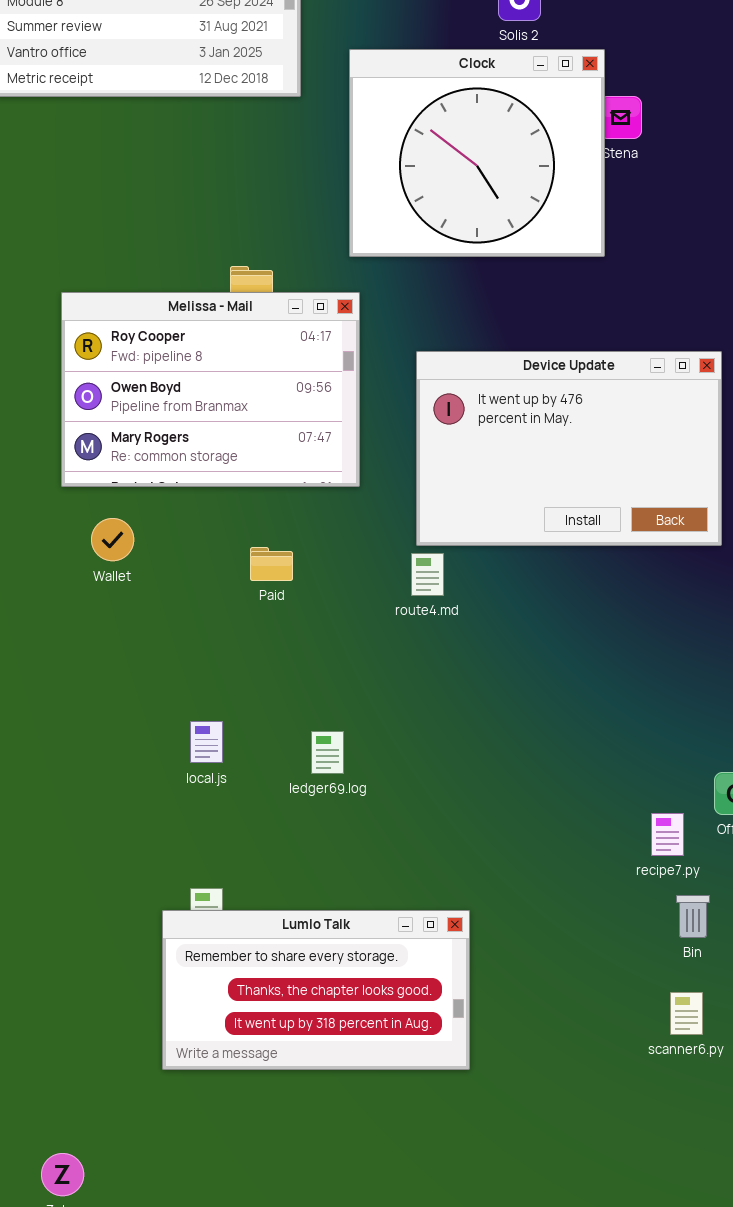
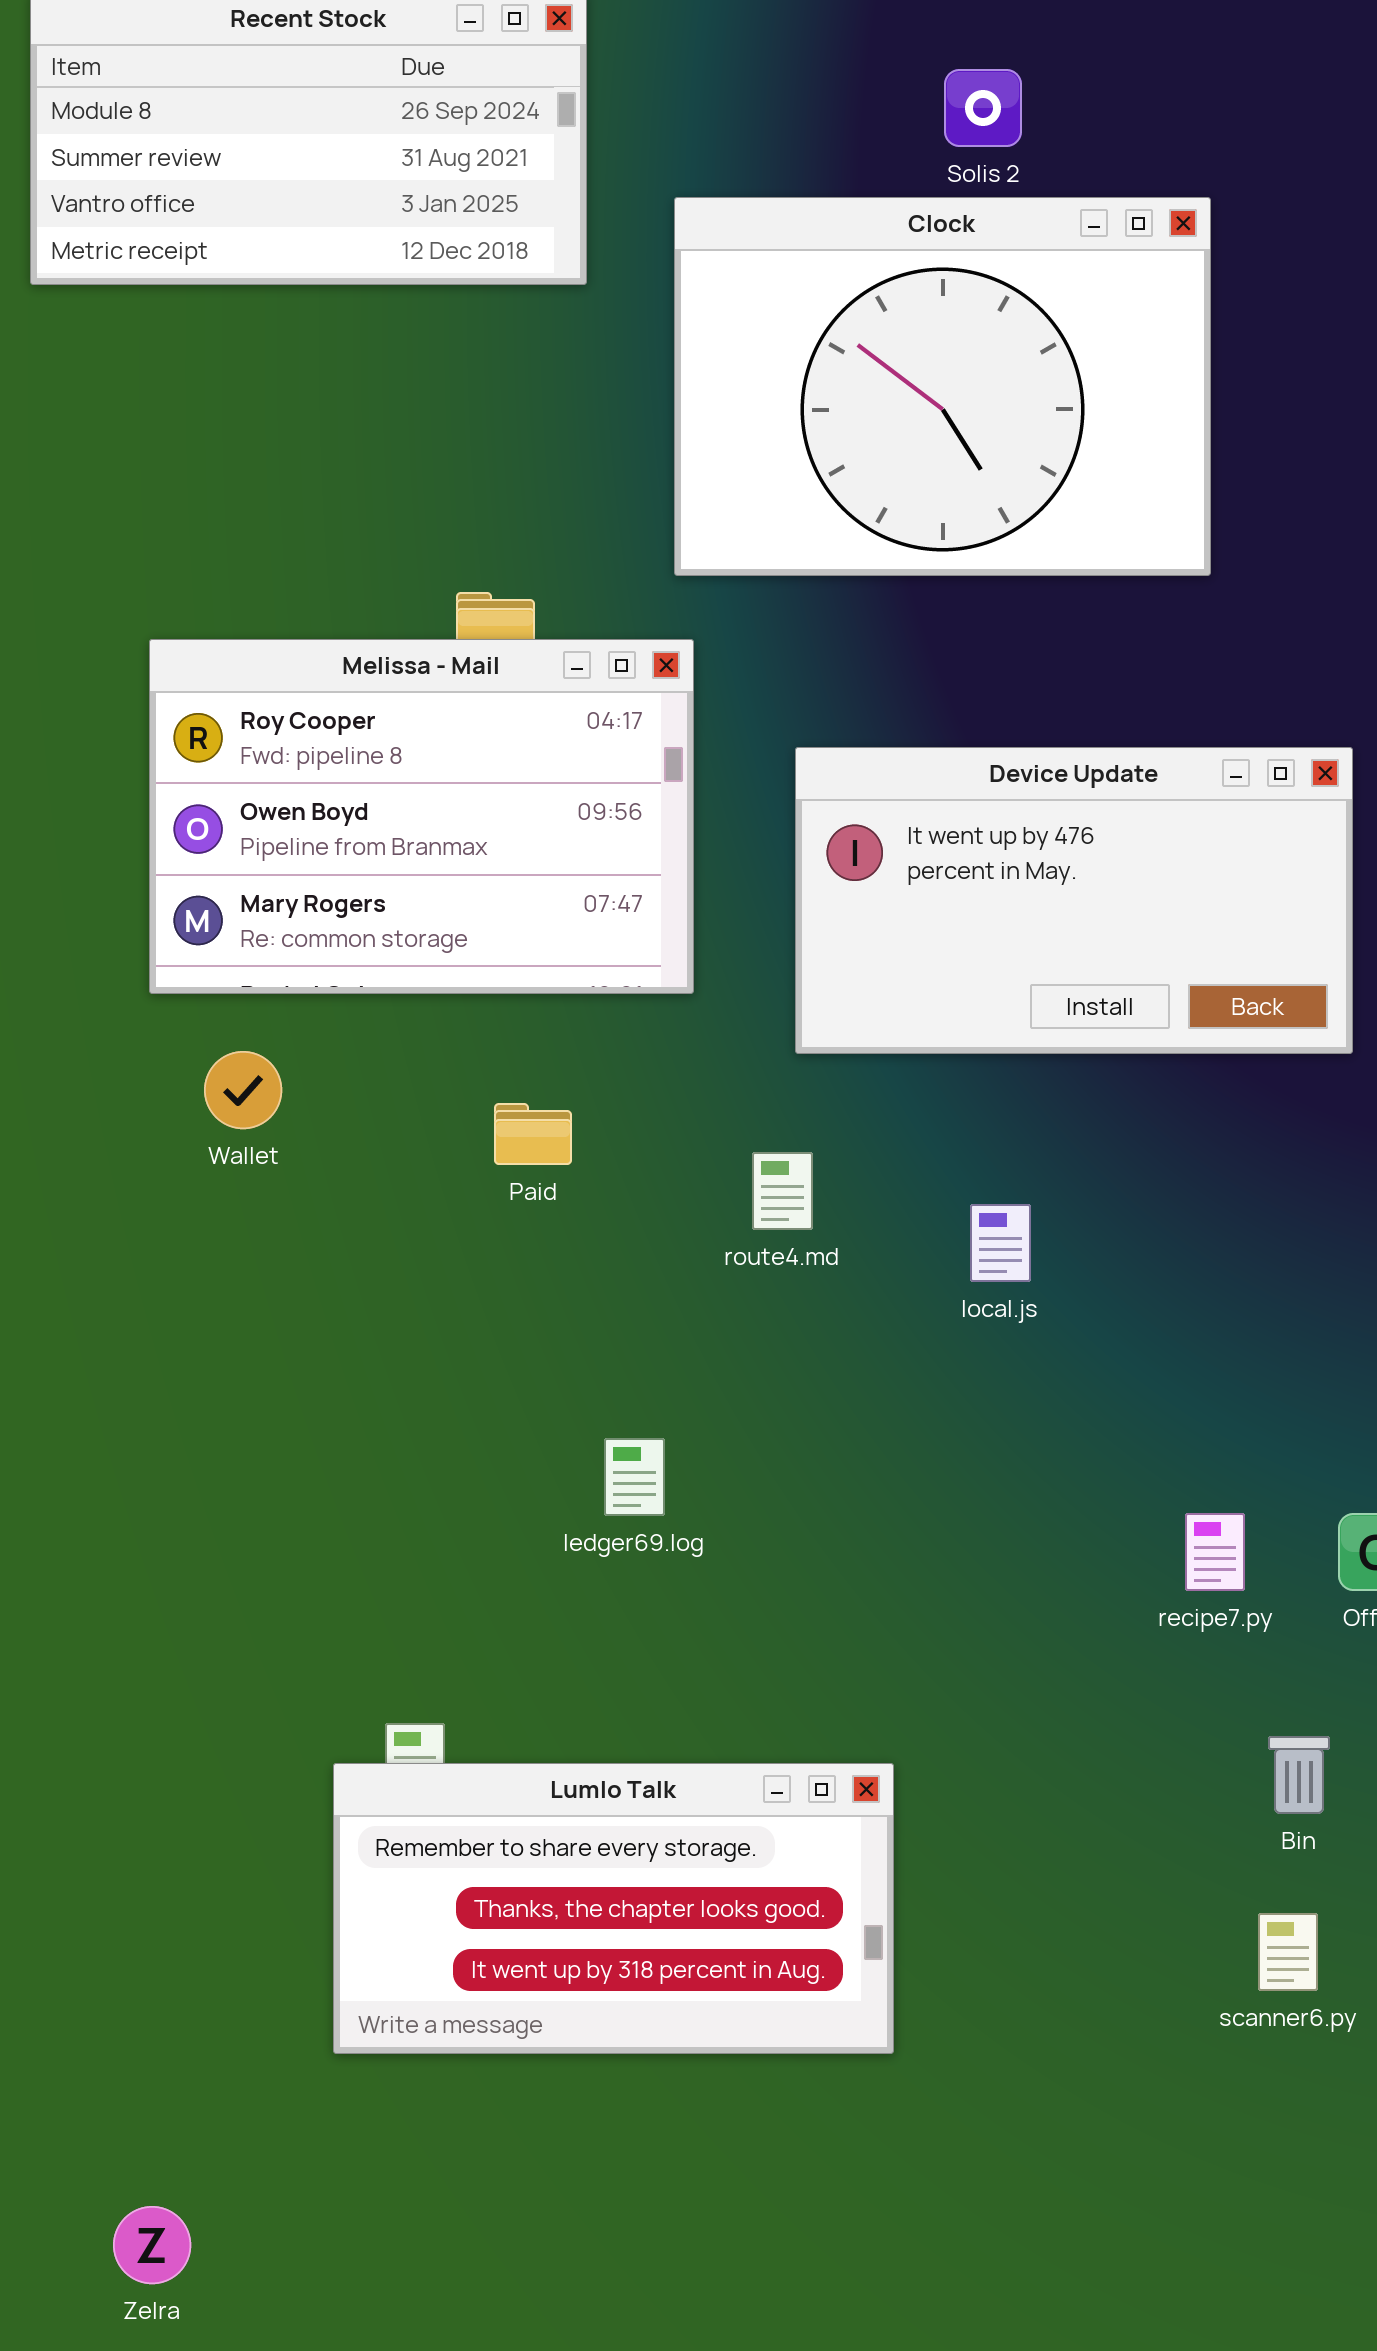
Clock: [349,49,605,257] -> [674,197,1211,576], resized
Device Update: [416,351,722,546] -> [795,747,1353,1054], resized
route4.md: [411,553,444,596] -> [752,1152,813,1230], moved
local.js: [190,721,223,763] -> [970,1204,1031,1282], moved
recipe7.py: [651,813,684,856] -> [1185,1513,1245,1591], moved

